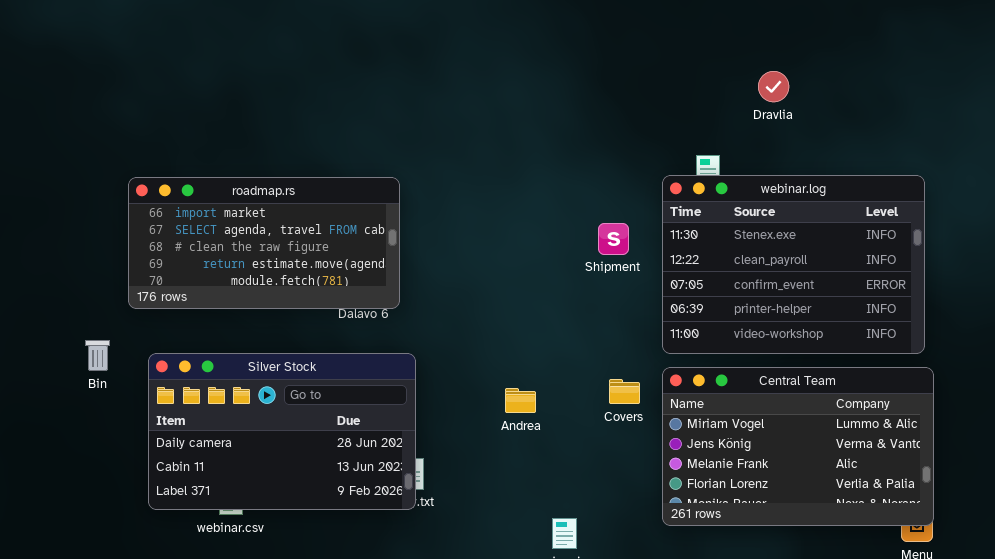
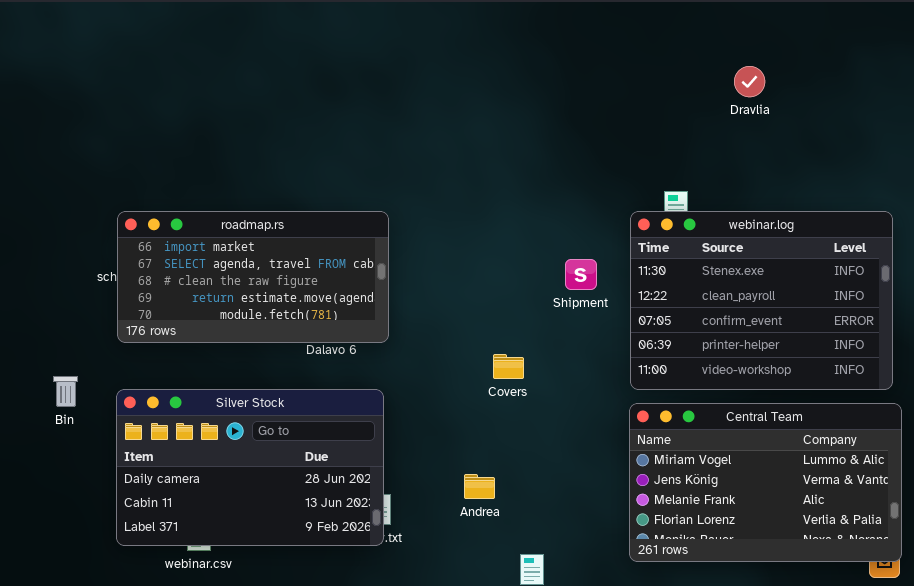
Dravlia: [758,71,789,102] -> [734,66,765,97], moved
roadmap.rs: [128,177,400,309] -> [117,211,389,343], moved
Covers: [609,379,640,404] -> [493,354,524,379], moved
Andrea: [505,388,536,413] -> [464,474,495,499], moved

